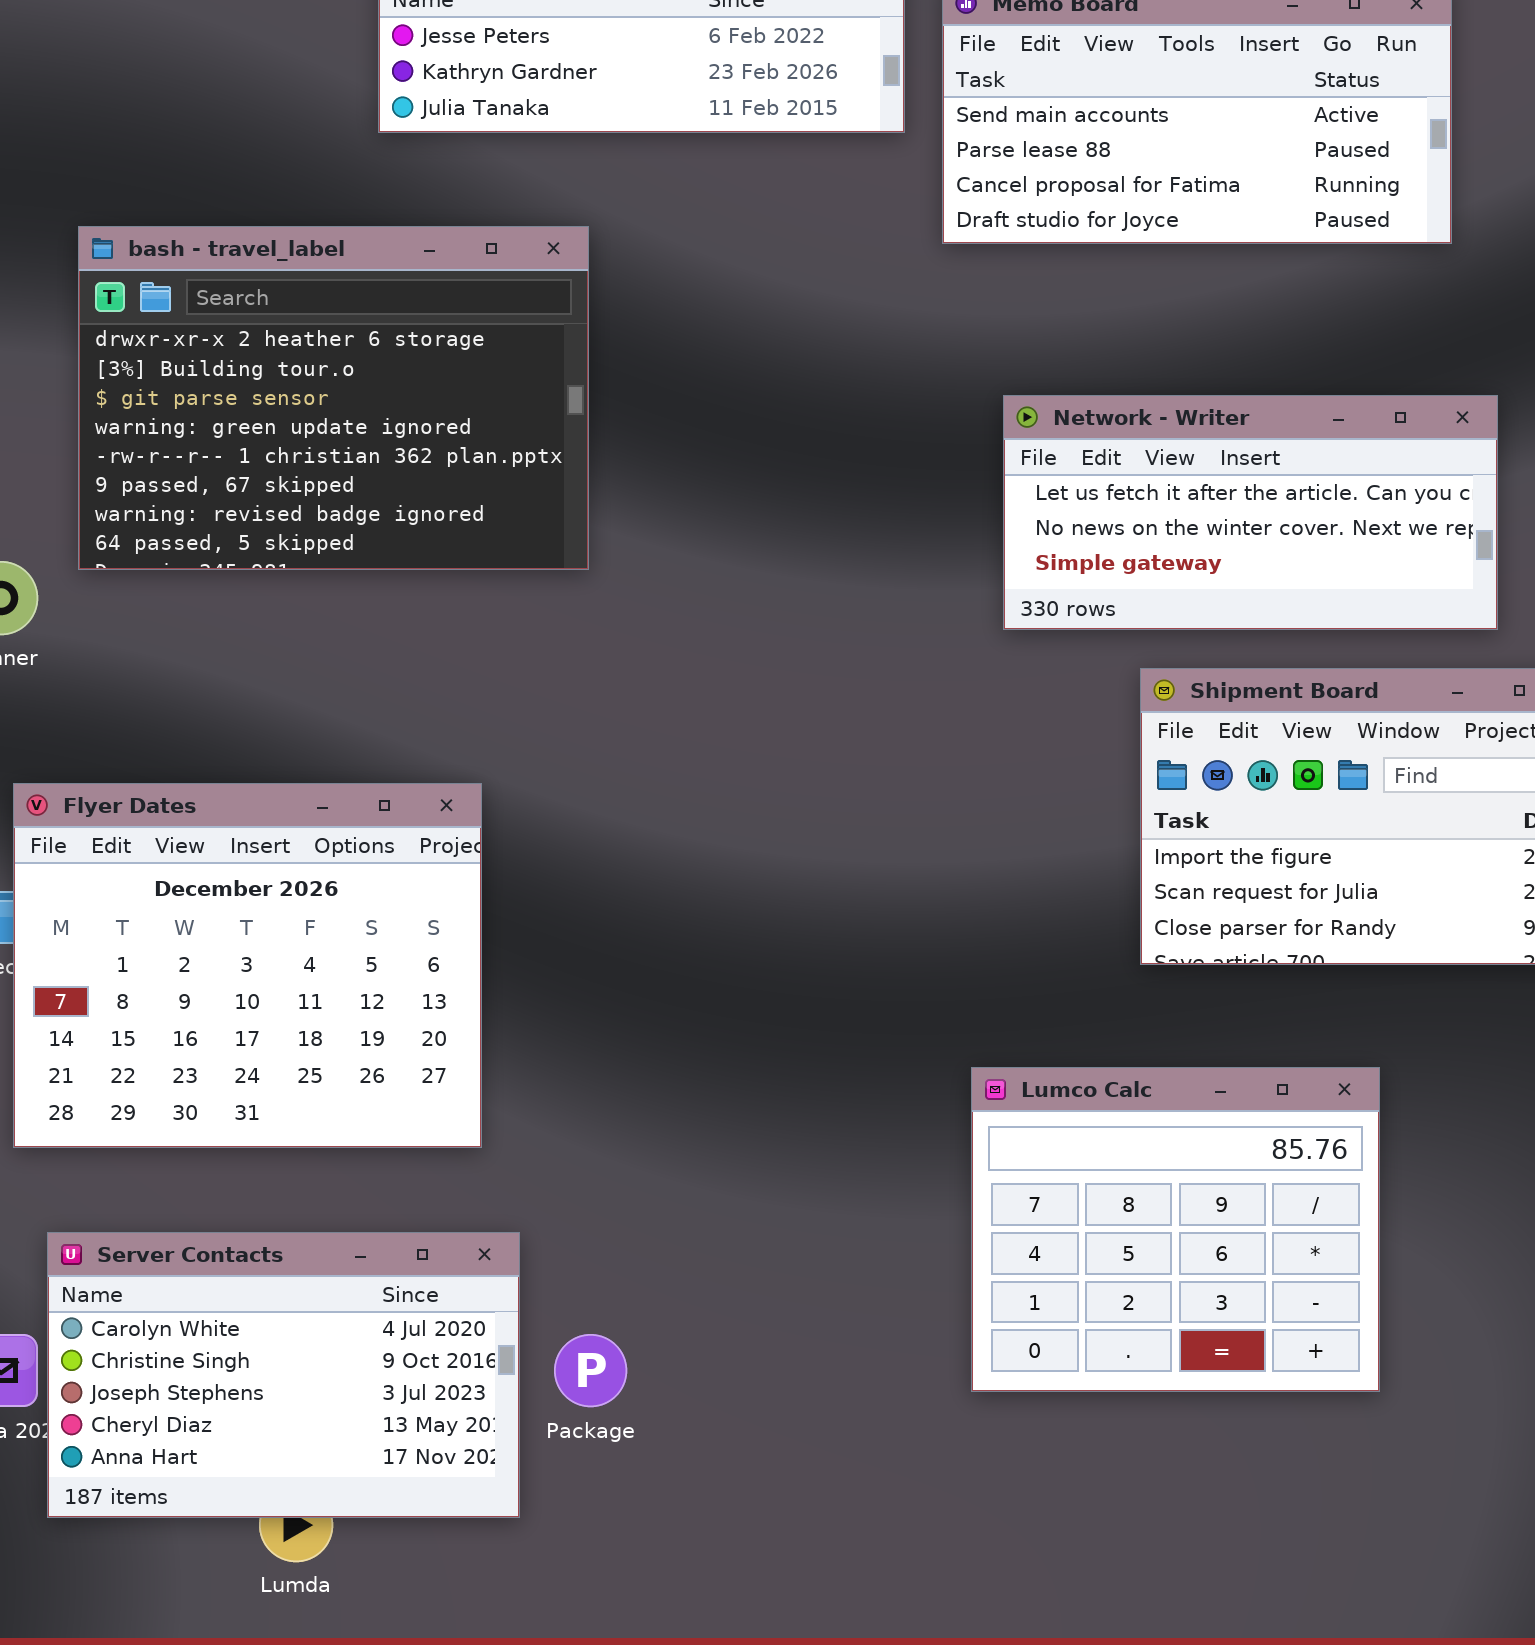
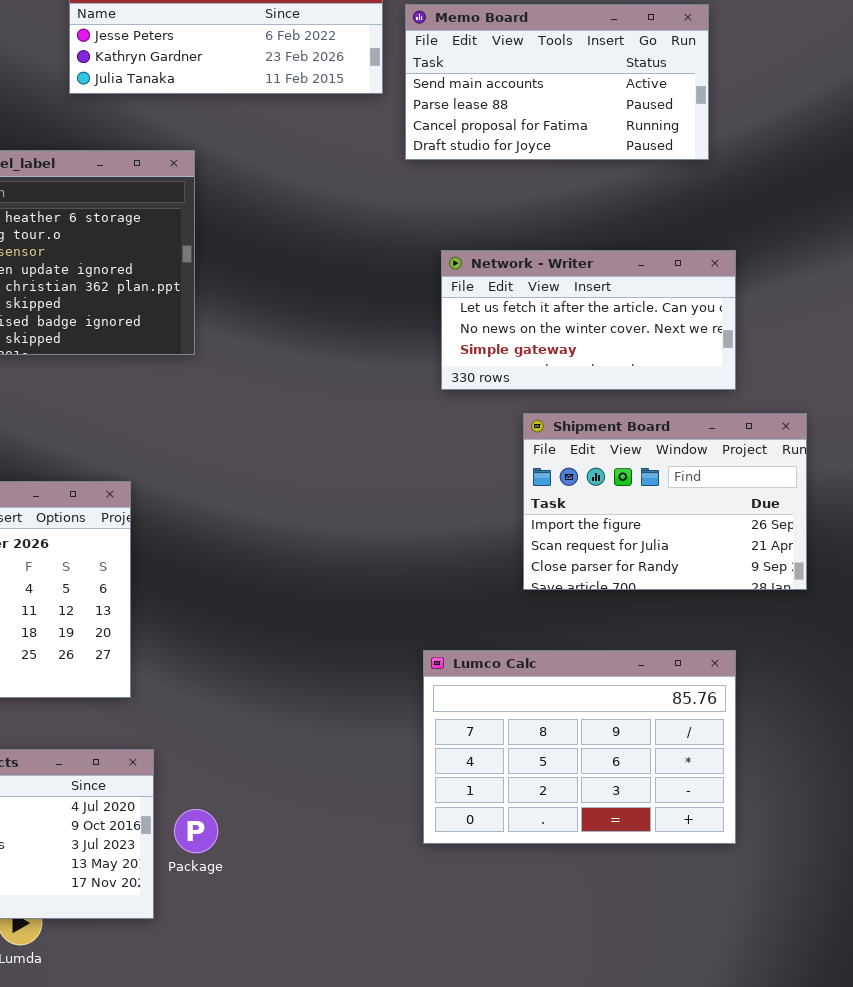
Lumco Calc: [971,1067,1380,1392] -> [423,650,736,844], resized

